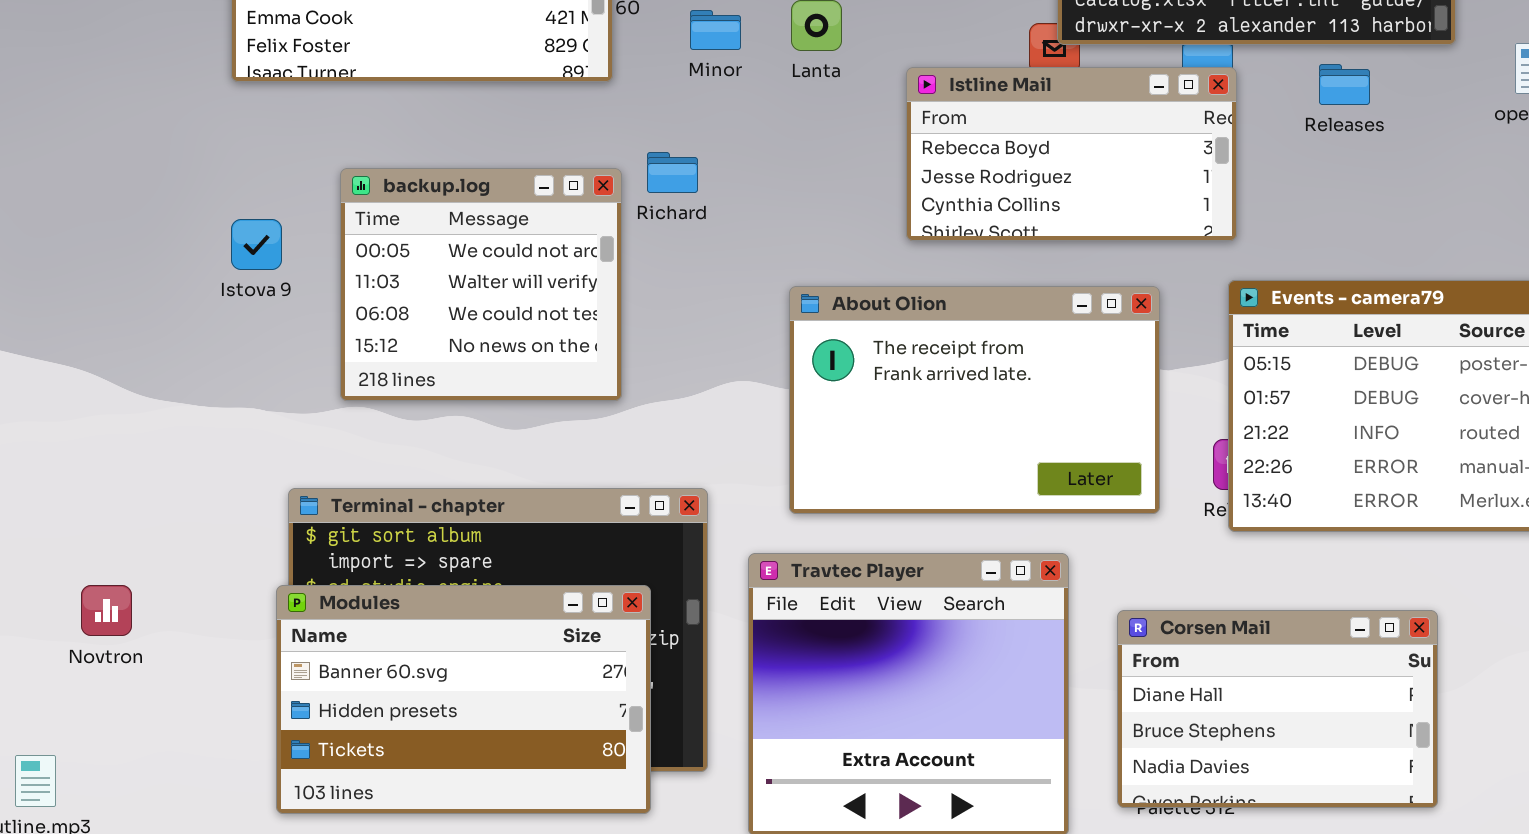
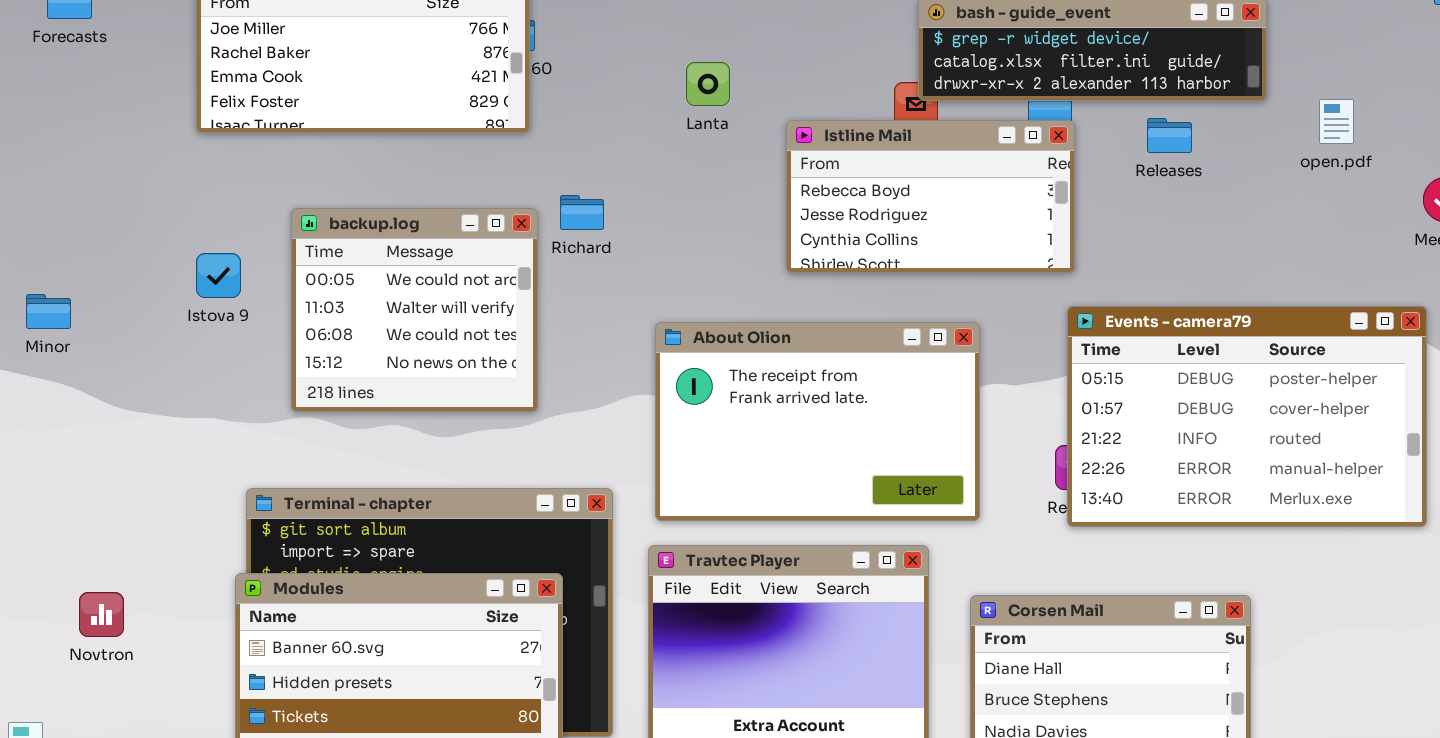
Minor: [690,10,741,50] -> [26,294,71,329], moved
About Olion: [789,286,1160,514] -> [655,322,980,521], moved
Novtron: [81,585,132,636] -> [79,592,124,637], moved

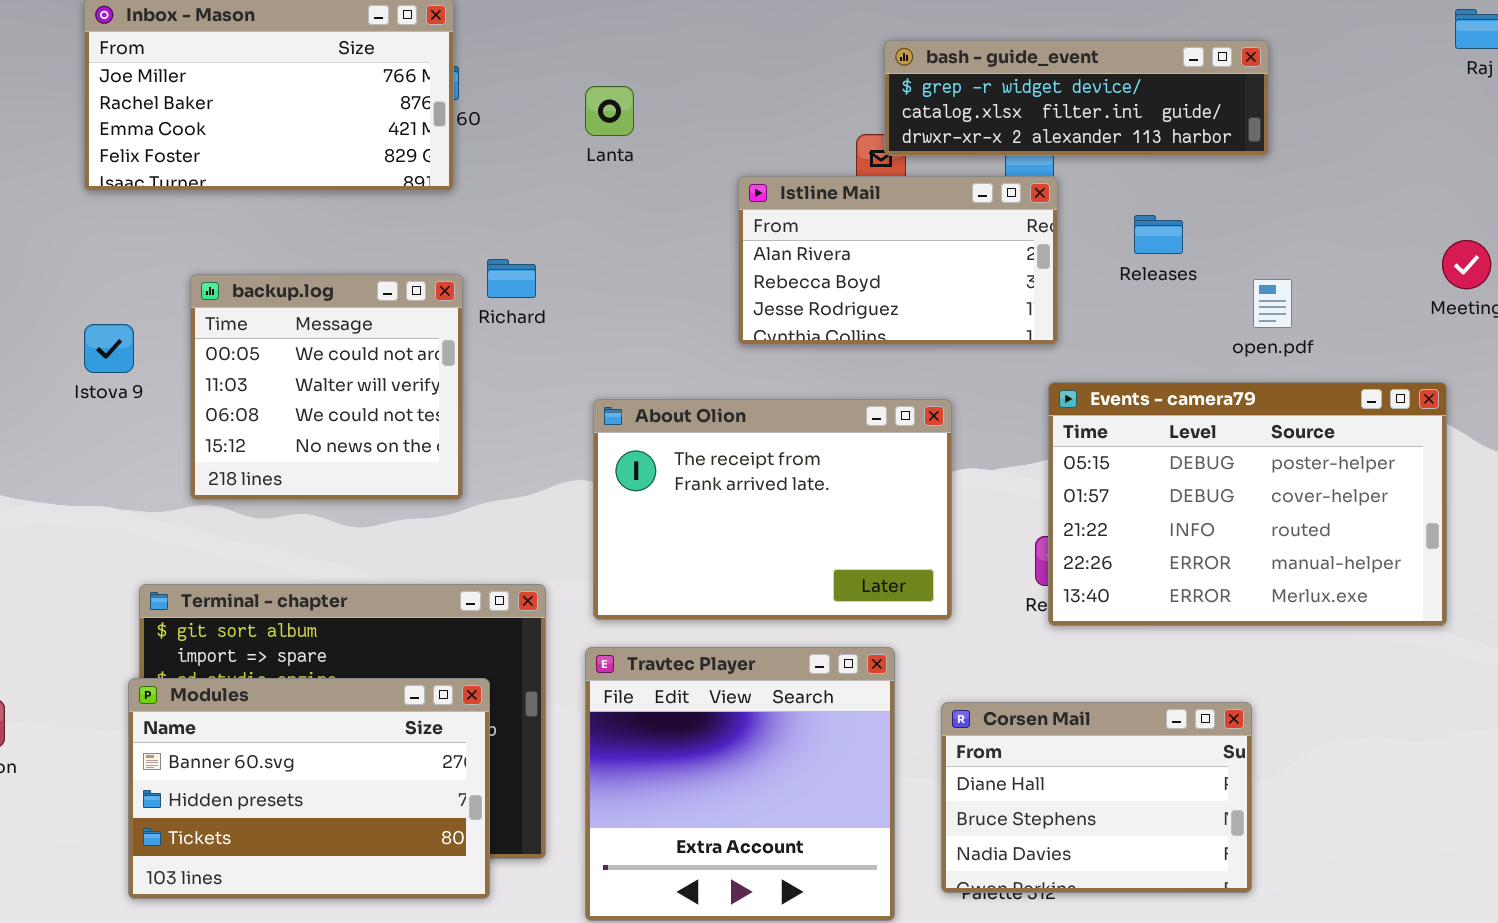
Lanta: [686,62,730,106] -> [585,86,634,136], moved
open.pdf: [1319,99,1354,144] -> [1253,279,1292,328], moved
Releases: [1147,118,1192,153] -> [1134,215,1183,254], moved
Istline Mail: [786,120,1075,273] -> [738,176,1058,345], scrolled up 1 row

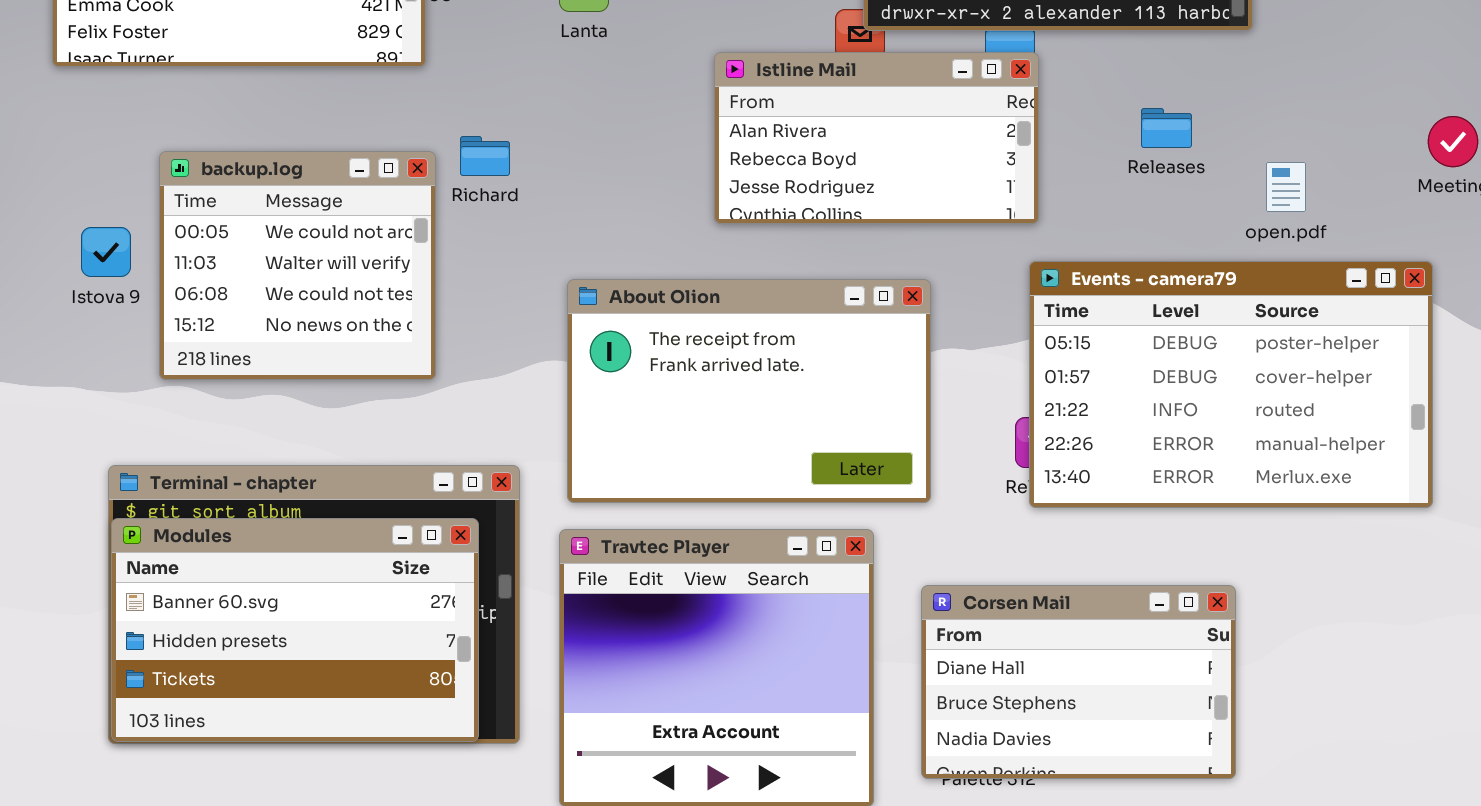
Releases: [1134,215,1183,254] -> [1141,108,1192,148], moved
open.pdf: [1253,279,1292,328] -> [1266,162,1306,212], moved
Istova 9: [84,324,134,373] -> [81,227,131,277], moved
Modules: [128,678,490,899] -> [111,518,479,742], moved

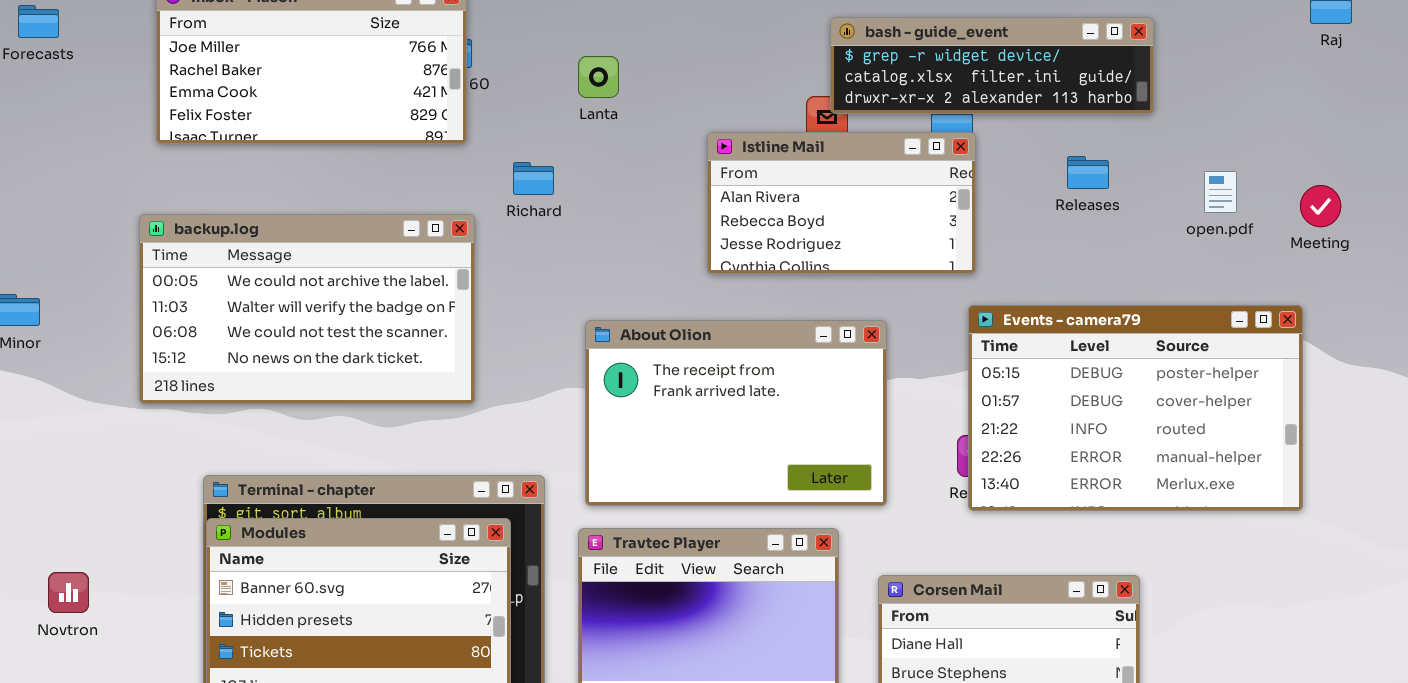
Releases: [1141,108,1192,148] -> [1067,156,1109,189], moved
Richard: [460,136,510,176] -> [513,162,554,195], moved
backup.log: [159,151,436,380] -> [139,214,475,404], resized
open.pdf: [1266,162,1306,212] -> [1204,171,1237,213], moved

